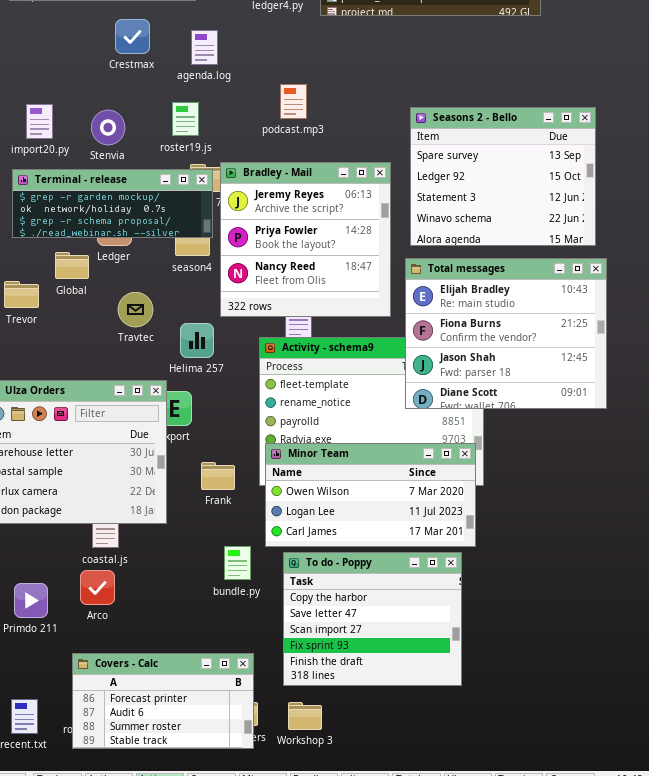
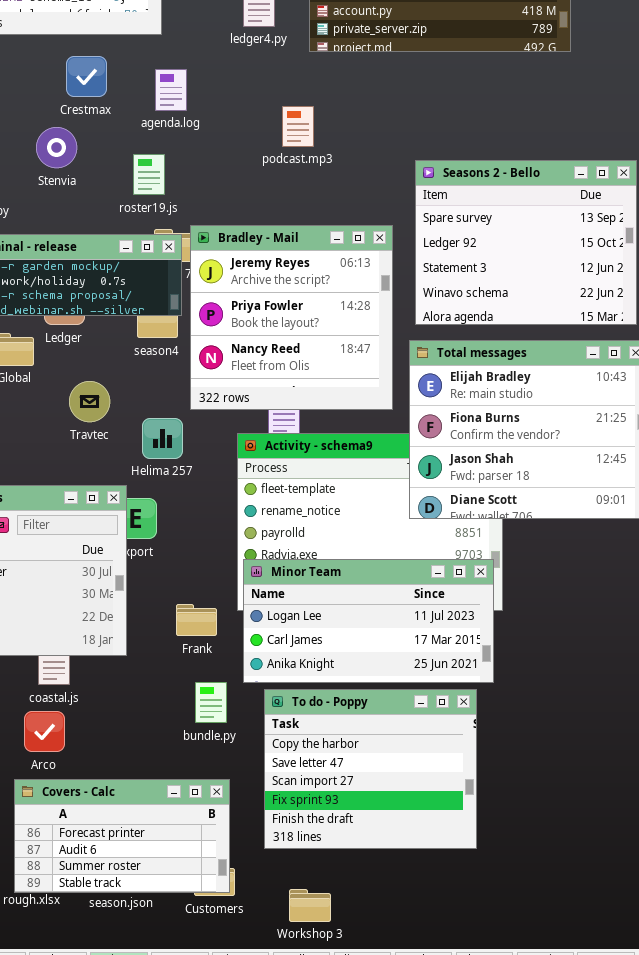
podcast.mp3: [280,84,307,119] -> [282,106,314,147], moved
Stenvia: [91,110,125,145] -> [36,127,77,168], moved
Minor Team: [265,443,476,547] -> [243,559,494,683], scrolled down 1 row
Frank: [201,462,235,490] -> [176,604,217,636], moved
Covers - Calc: [72,653,254,749] -> [14,779,230,893], moved
Workshop 3: [288,702,322,730] -> [289,889,331,922], moved

